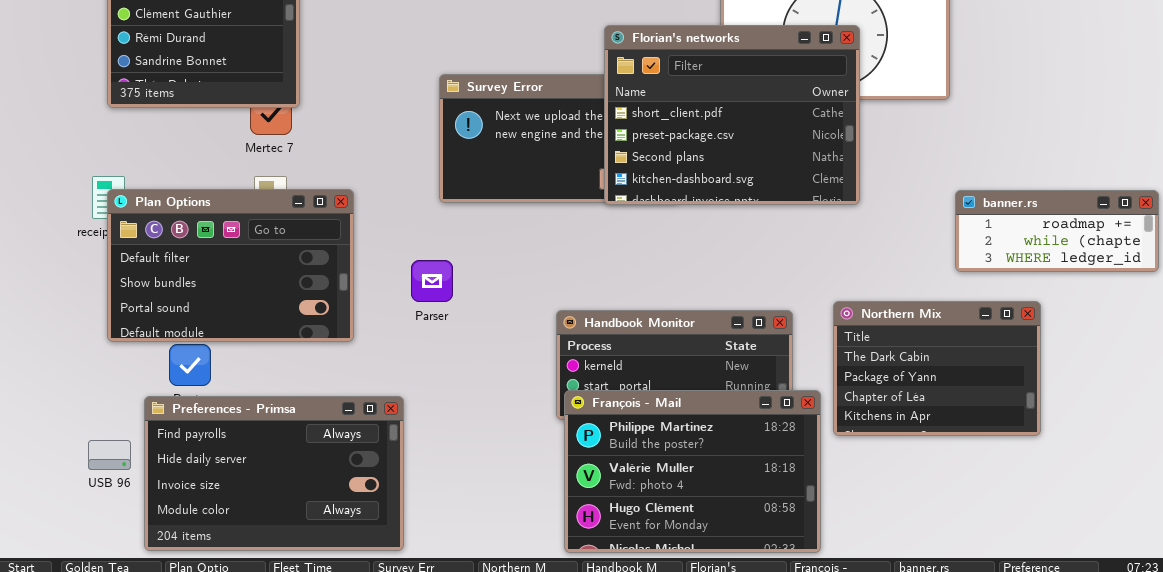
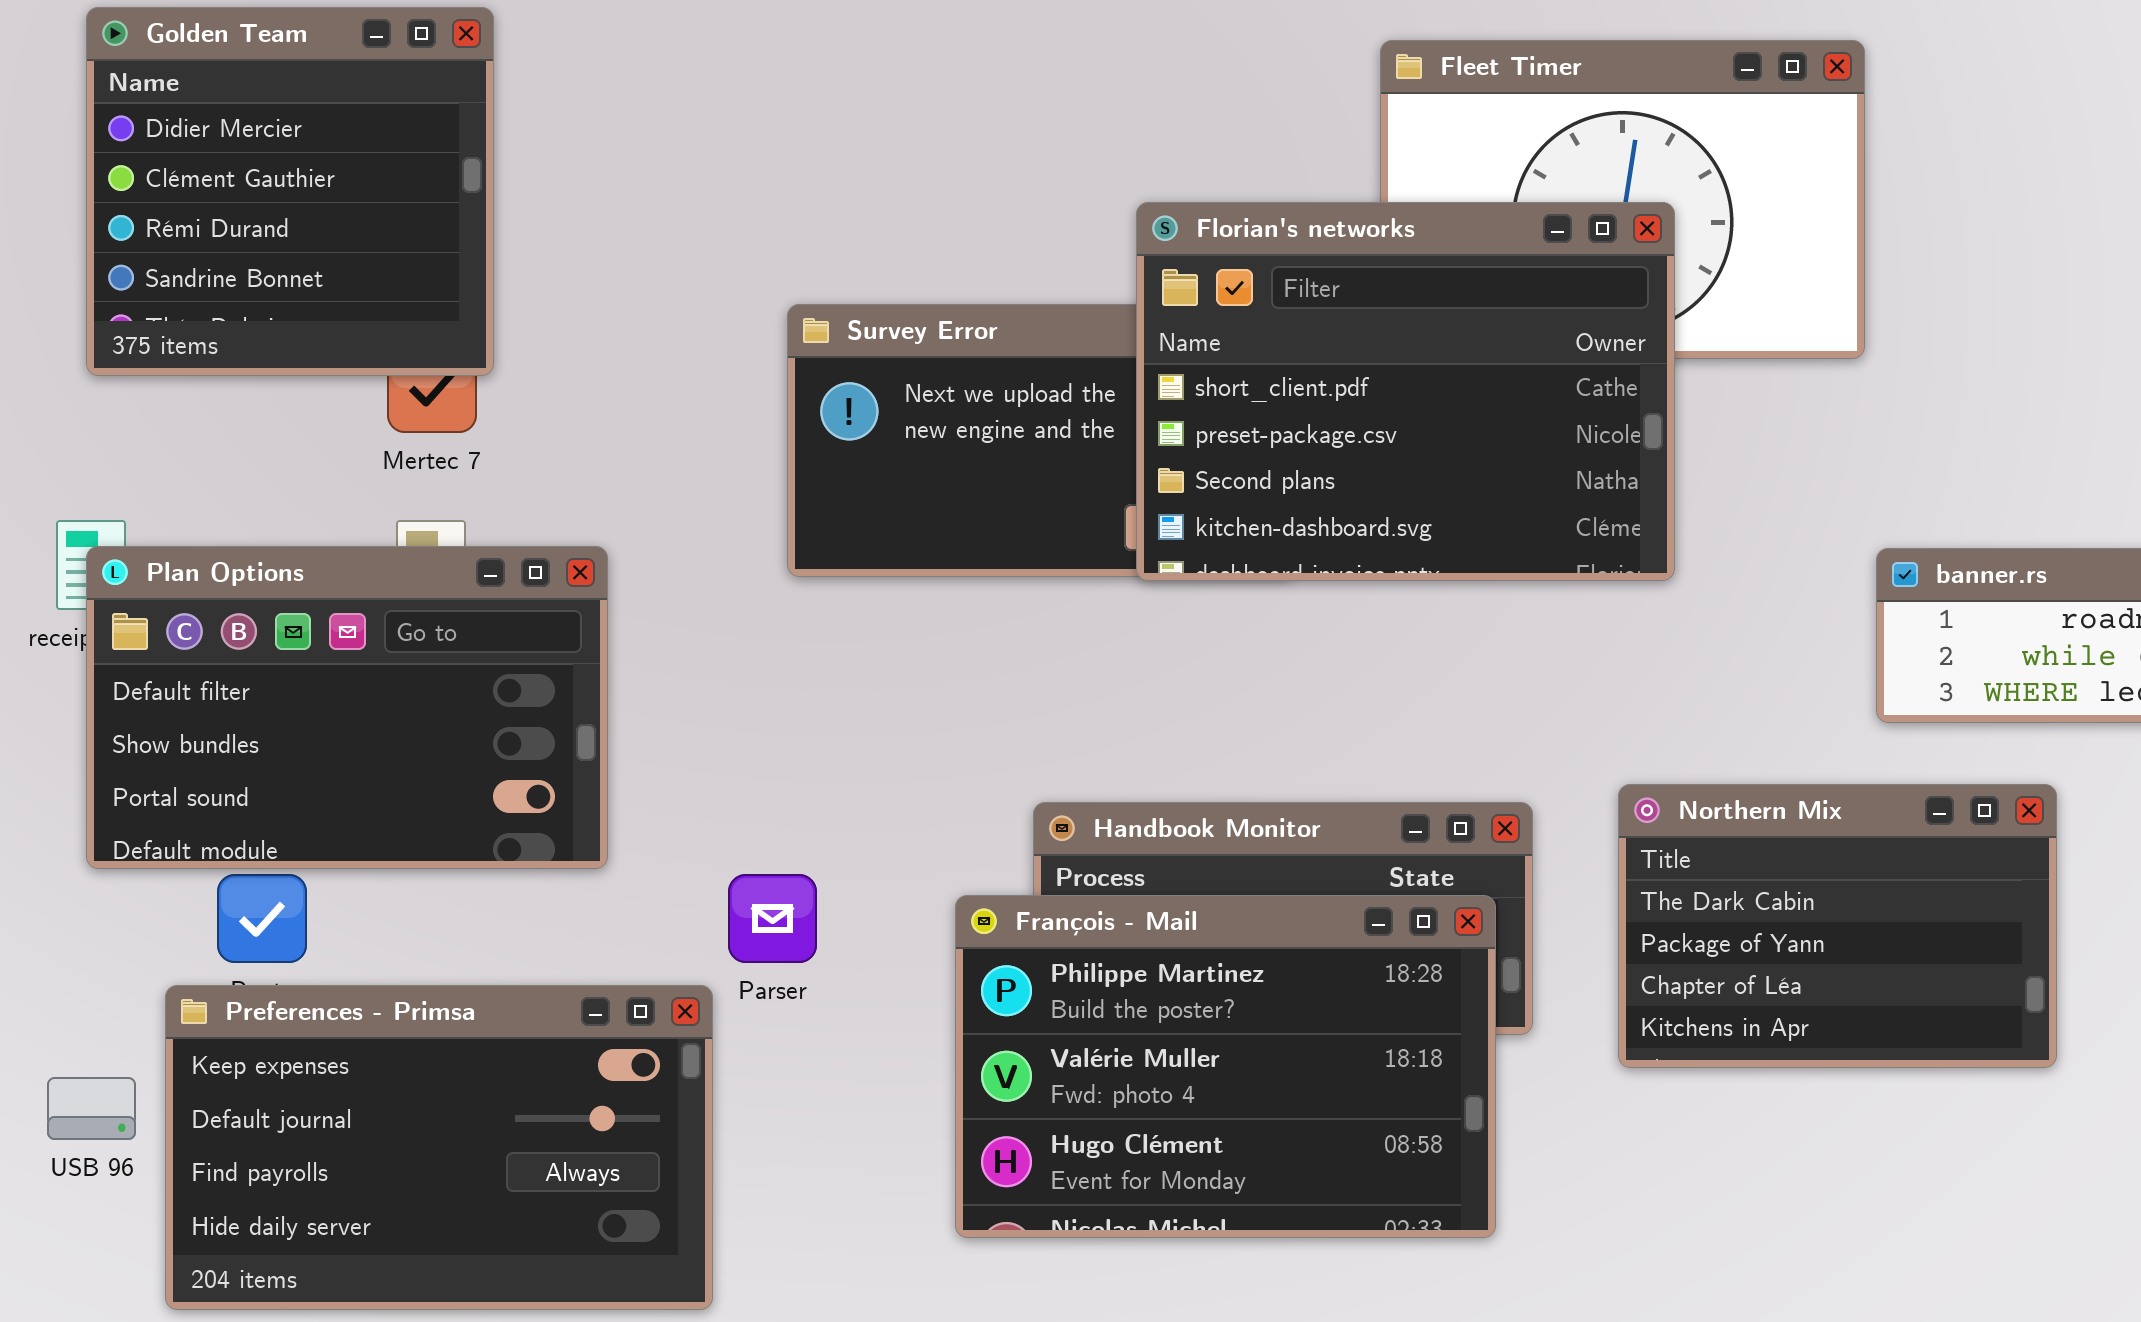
Parser: [411,260,453,302] -> [728,874,817,963], moved
François - Mail: [564,390,821,553] -> [955,895,1496,1238], moved
Preferences - Primsa: [144,396,404,551] -> [165,985,713,1310], scrolled up 2 rows

